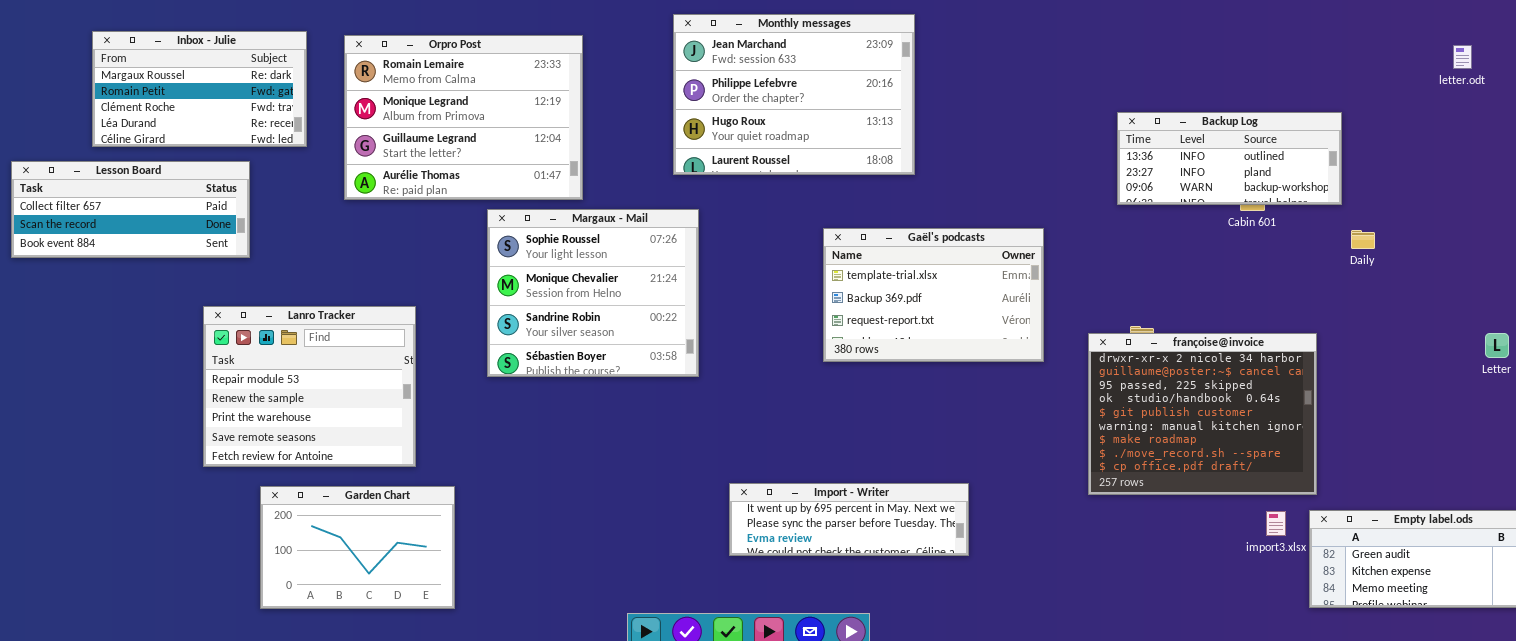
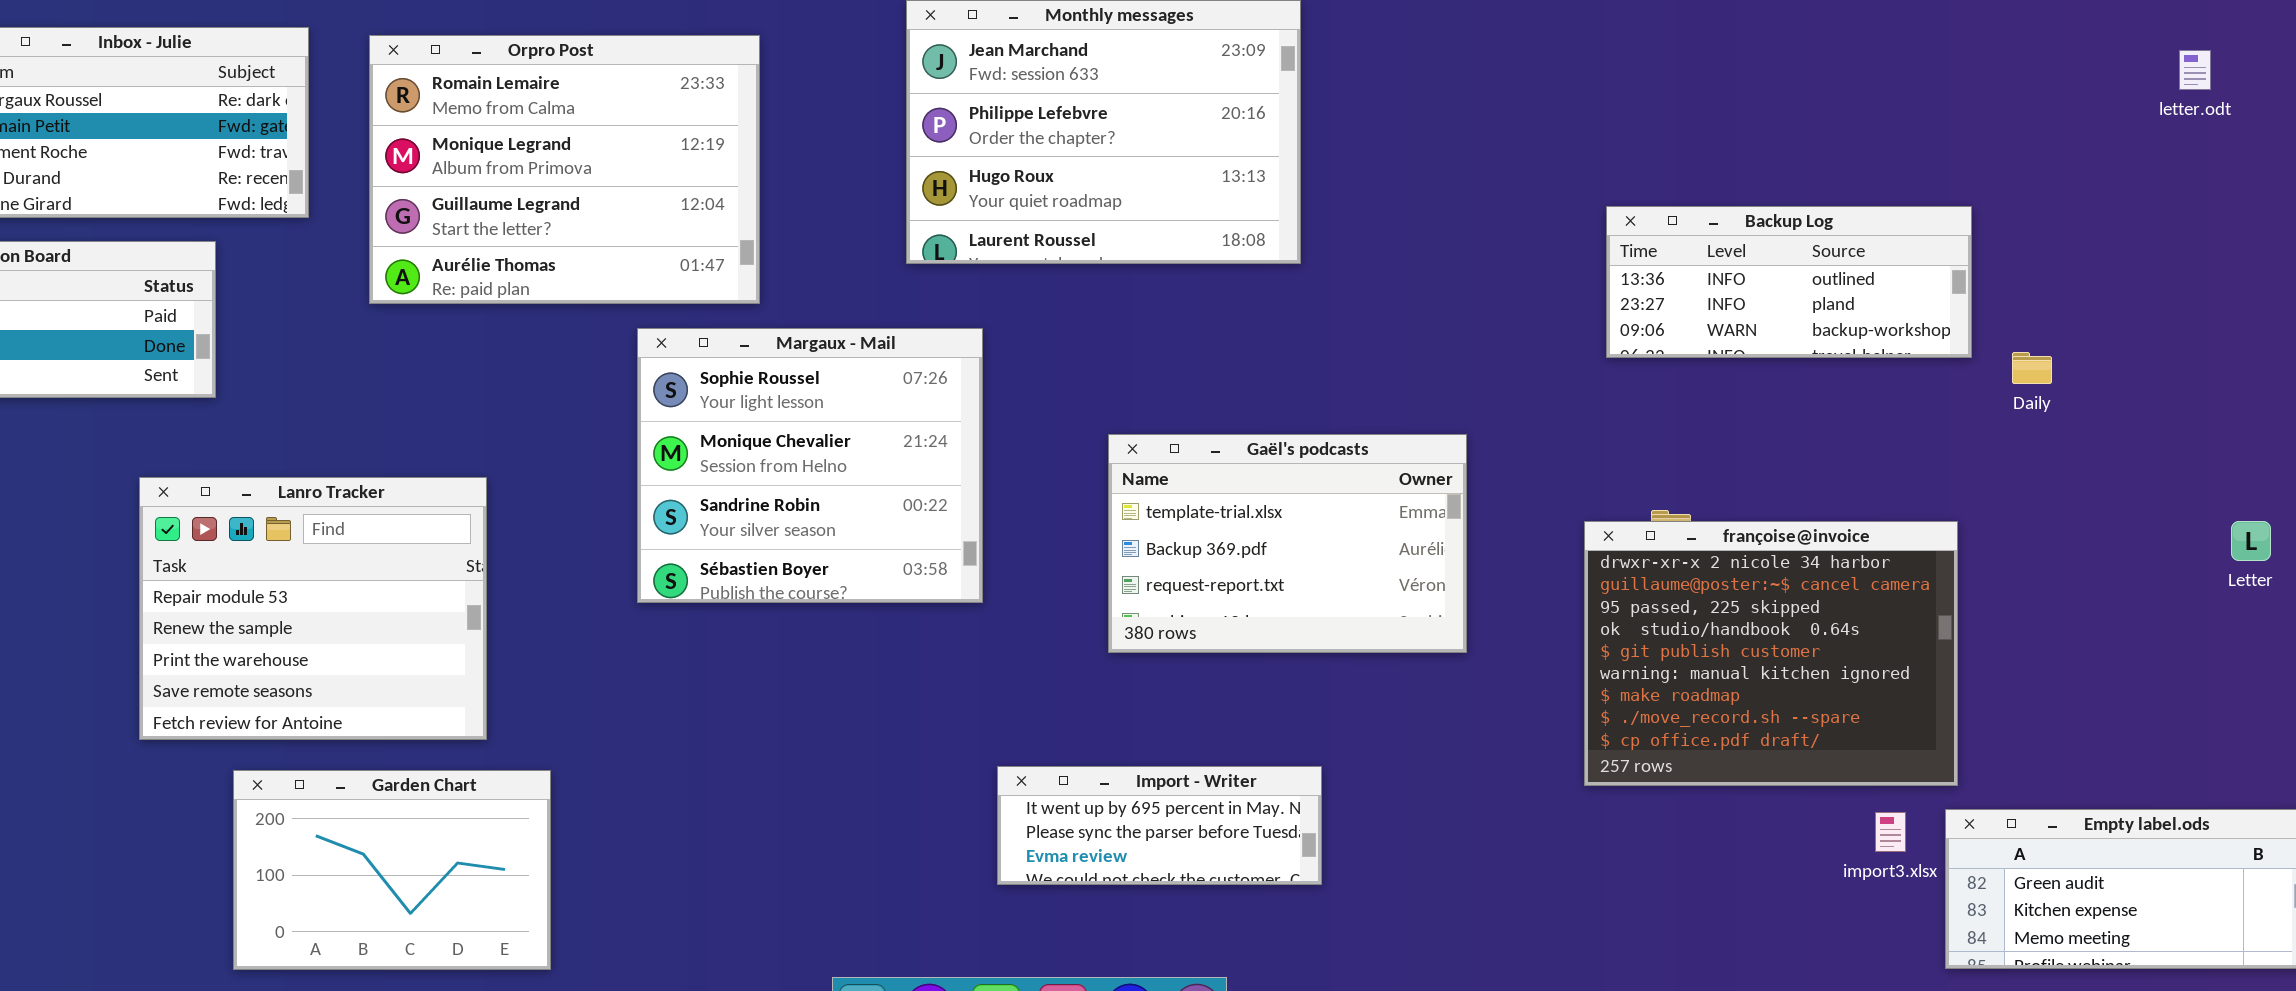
Backup Log: [1117,112,1342,205] -> [1606,206,1972,358], moved
Margaux - Mail: [487,209,699,377] -> [637,328,983,603], moved
Gaël's podcasts: [823,228,1044,362] -> [1108,434,1467,653], moved
Import - Writer: [729,483,969,556] -> [997,766,1322,885], resized

